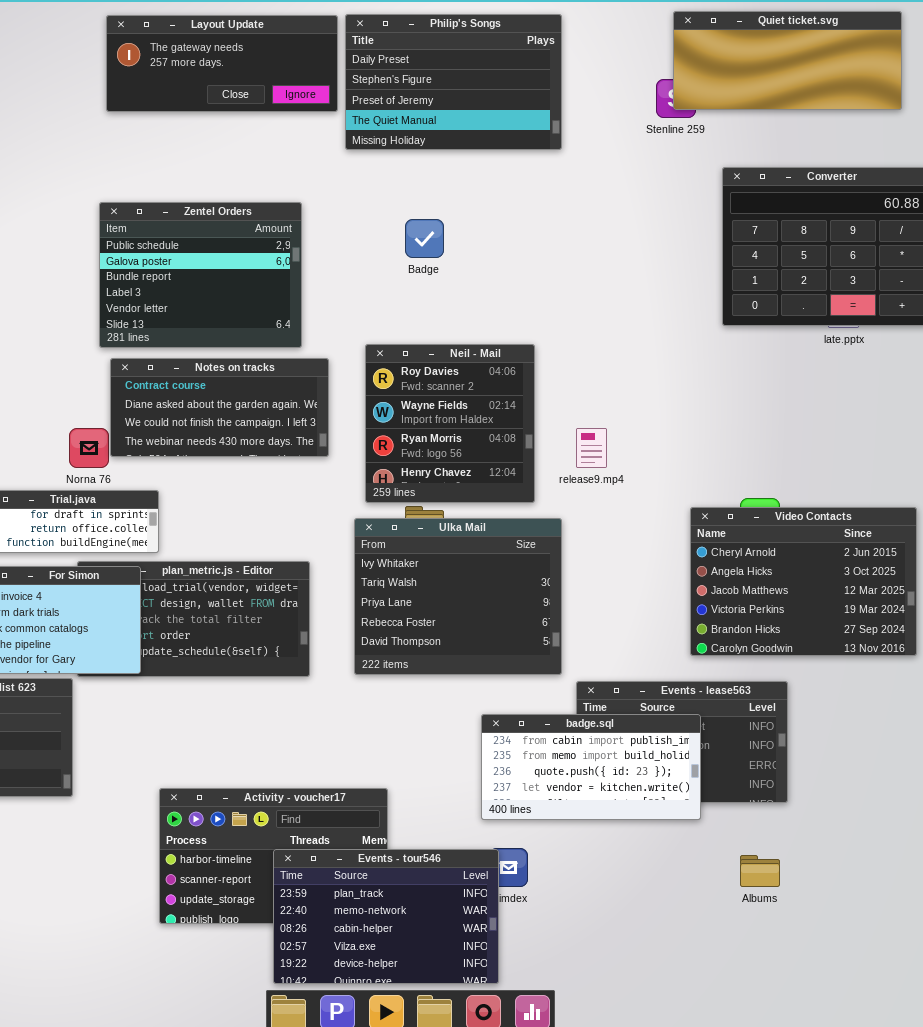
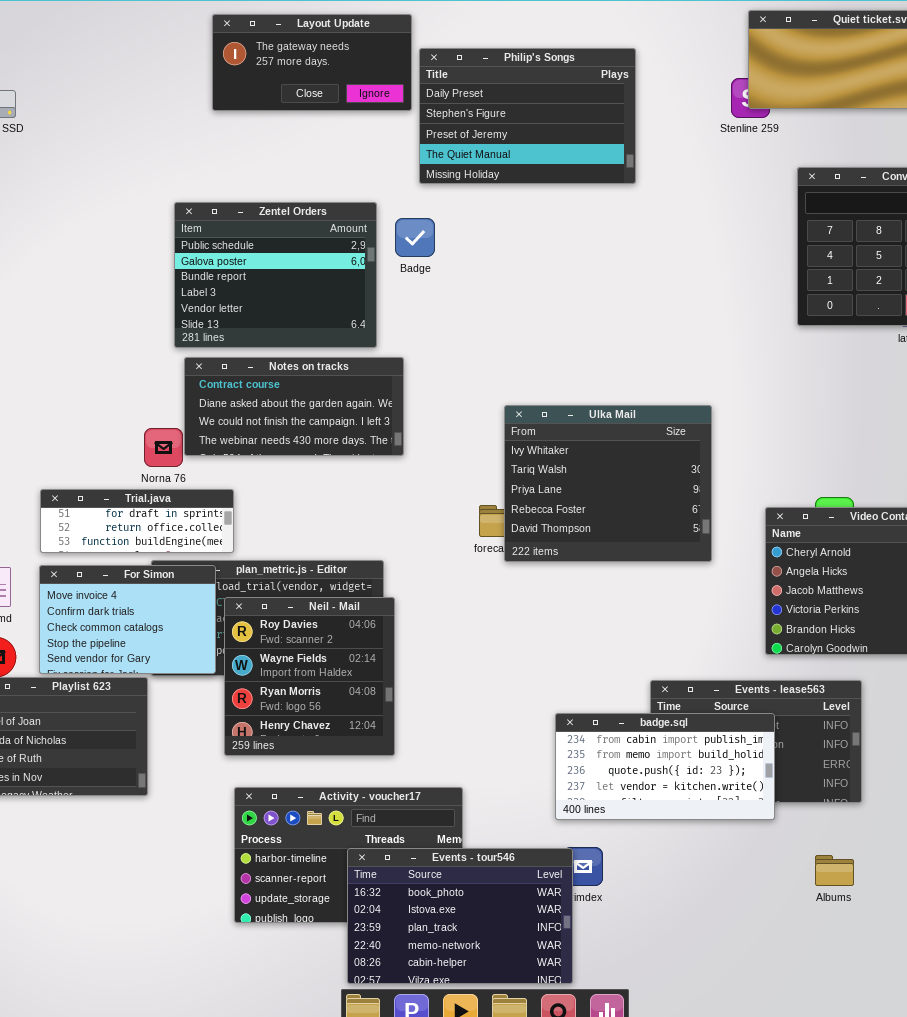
Philip's Songs: [345,14,562,150] -> [419,48,636,184], moved
Layout Update: [106,15,338,112] -> [212,14,412,111], resized
Badge: [405,219,444,258] -> [395,218,435,257], moved
Neil - Mail: [365,344,535,503] -> [224,597,395,756], moved
Ulka Mail: [354,518,562,675] -> [504,405,712,562], moved
Events - tour546: [273,849,499,984] -> [347,848,573,984], scrolled up 2 rows

